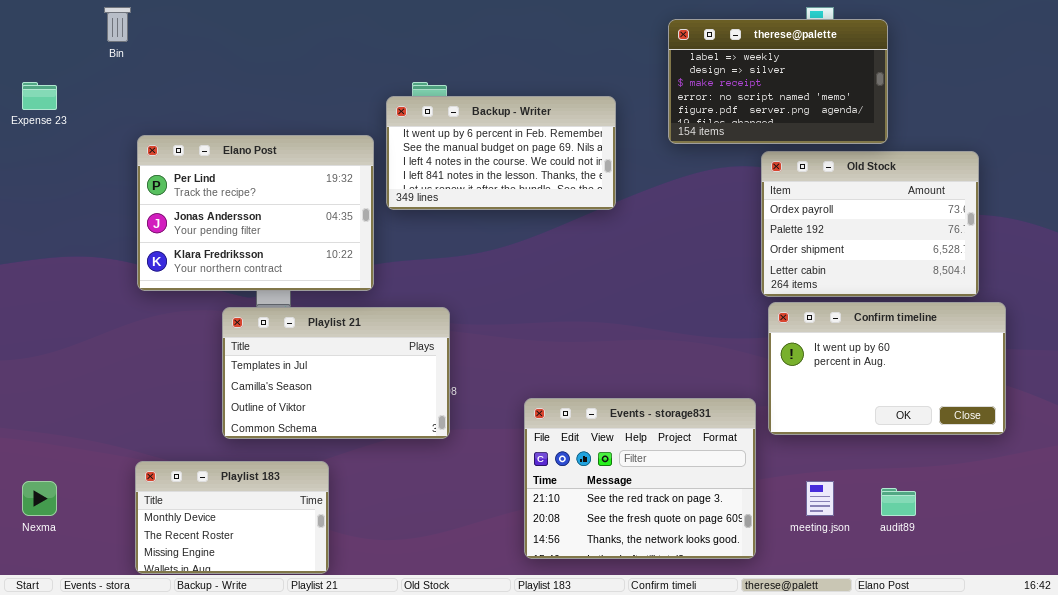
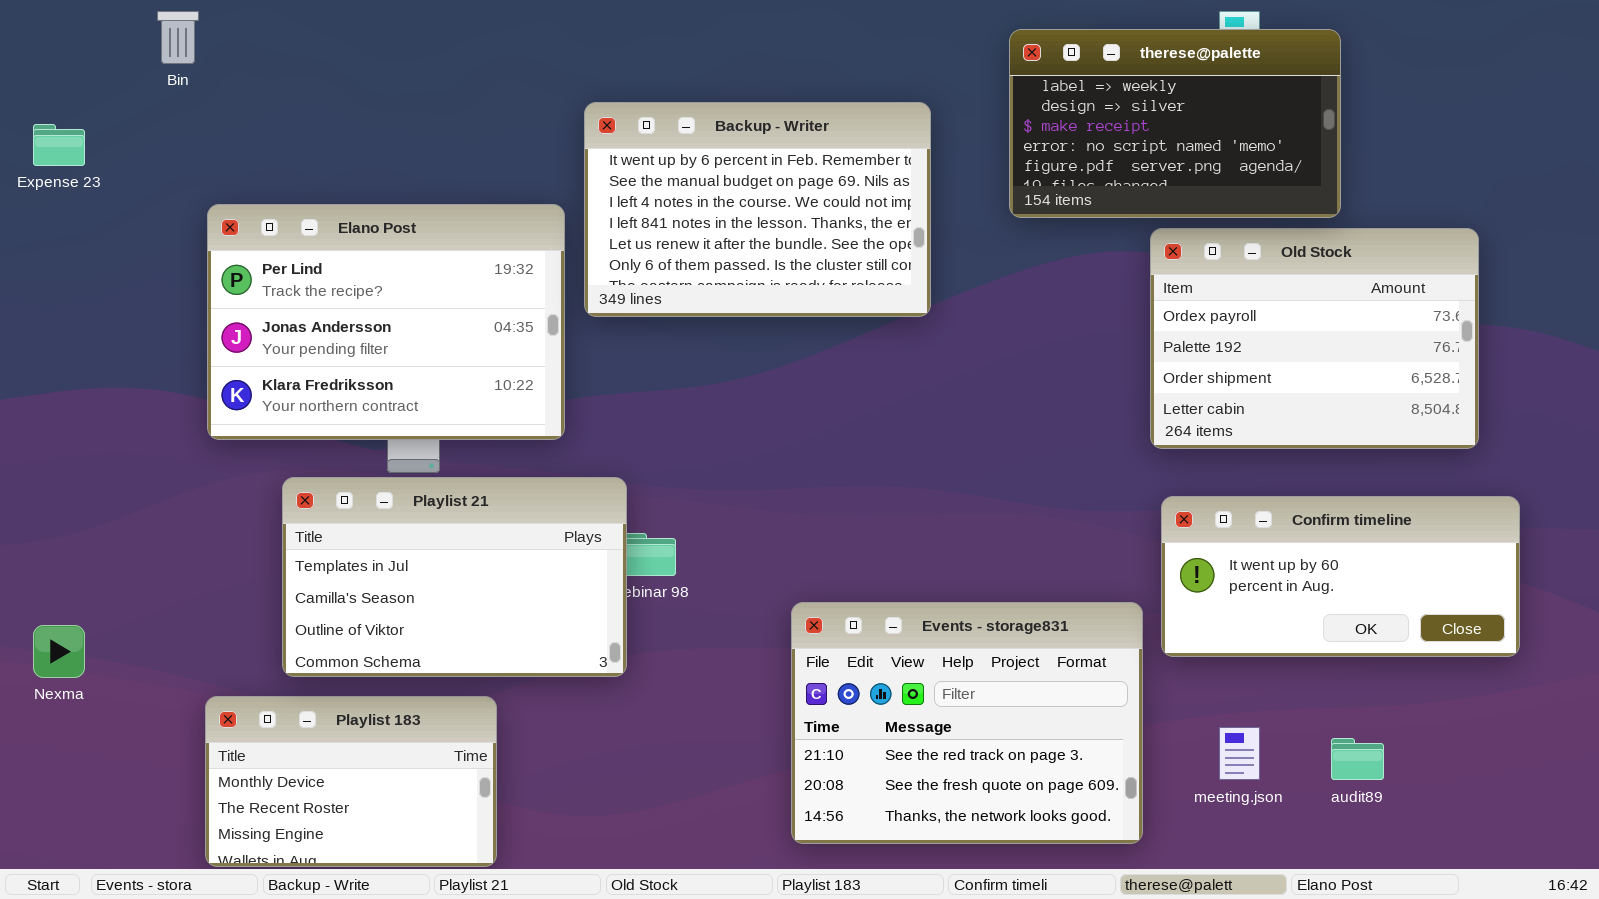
Backup - Writer: [386,96,616,210] -> [584,102,931,317], resized
Confirm timeline: [768,302,1006,435] -> [1161,496,1520,657], resized
Playlist 21: [222,307,450,439] -> [282,477,627,677], moved
Nexma: [22,481,57,516] -> [33,625,85,678], moved

